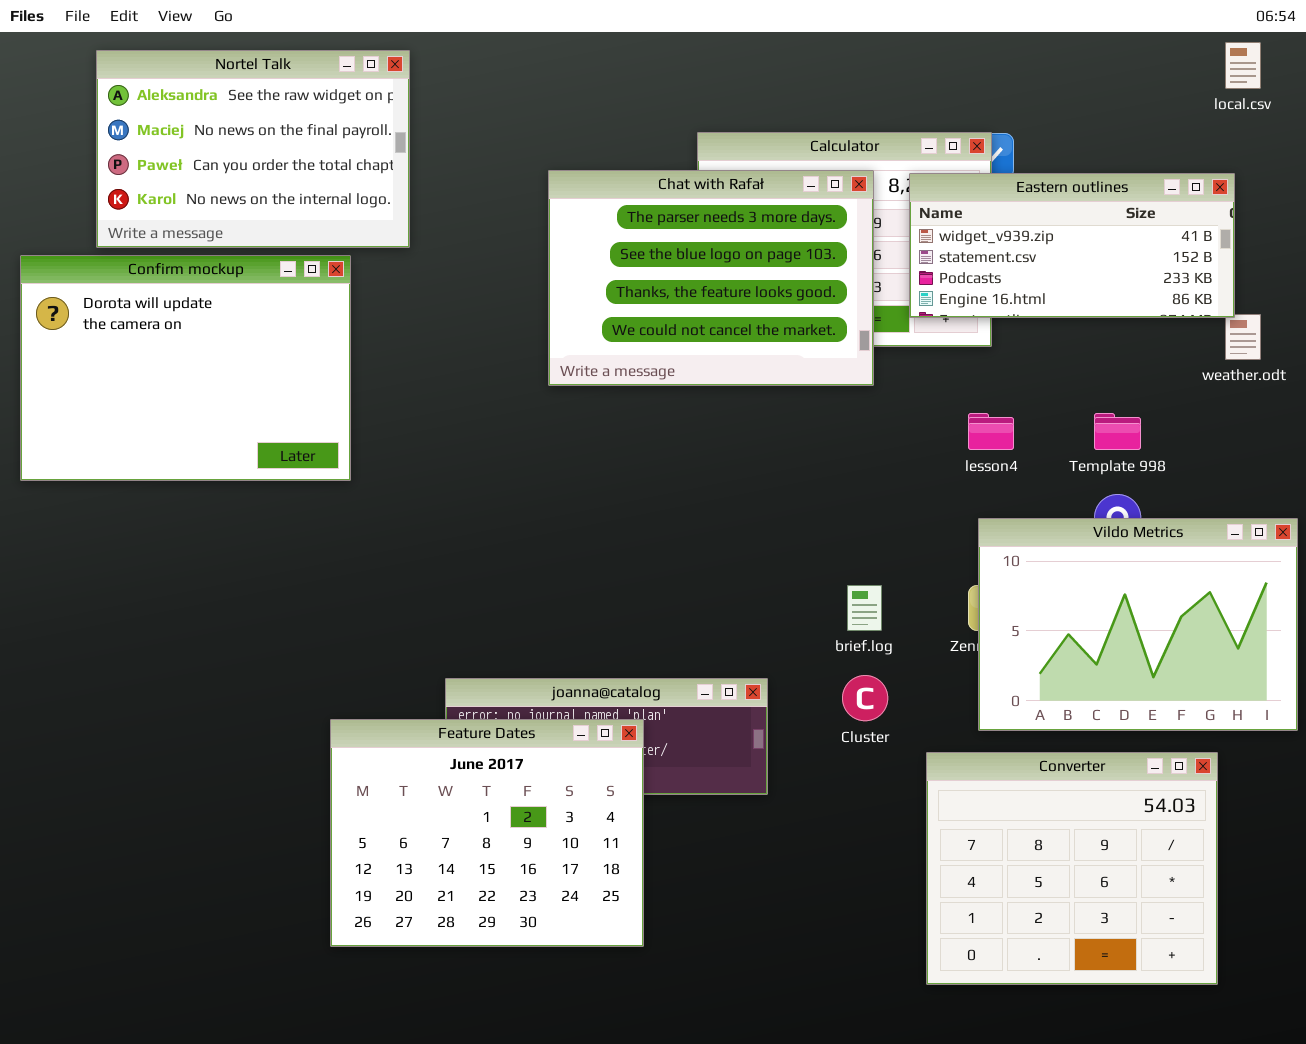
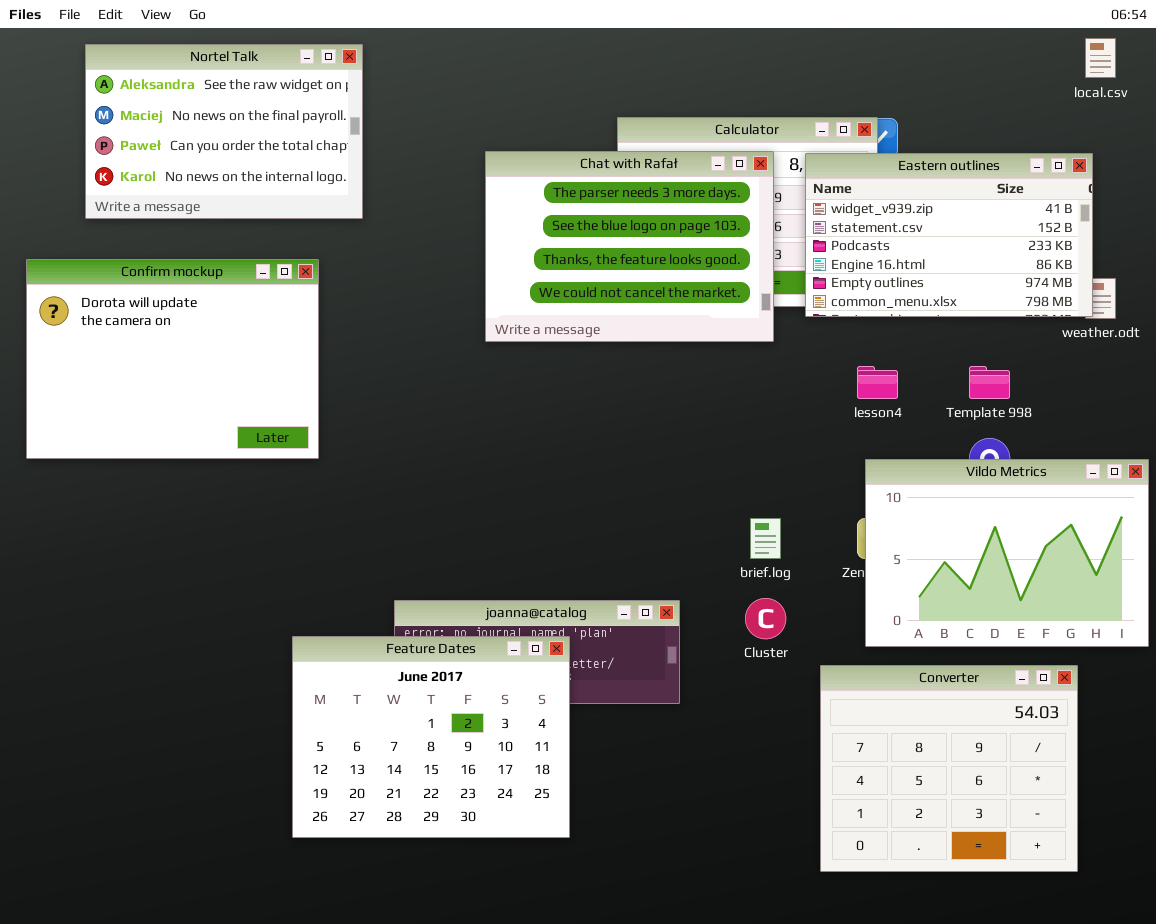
Eastern outlines: [909,173,1235,318] -> [805,153,1093,317], resized
Confirm mockup: [20,255,351,481] -> [26,259,319,459], moved

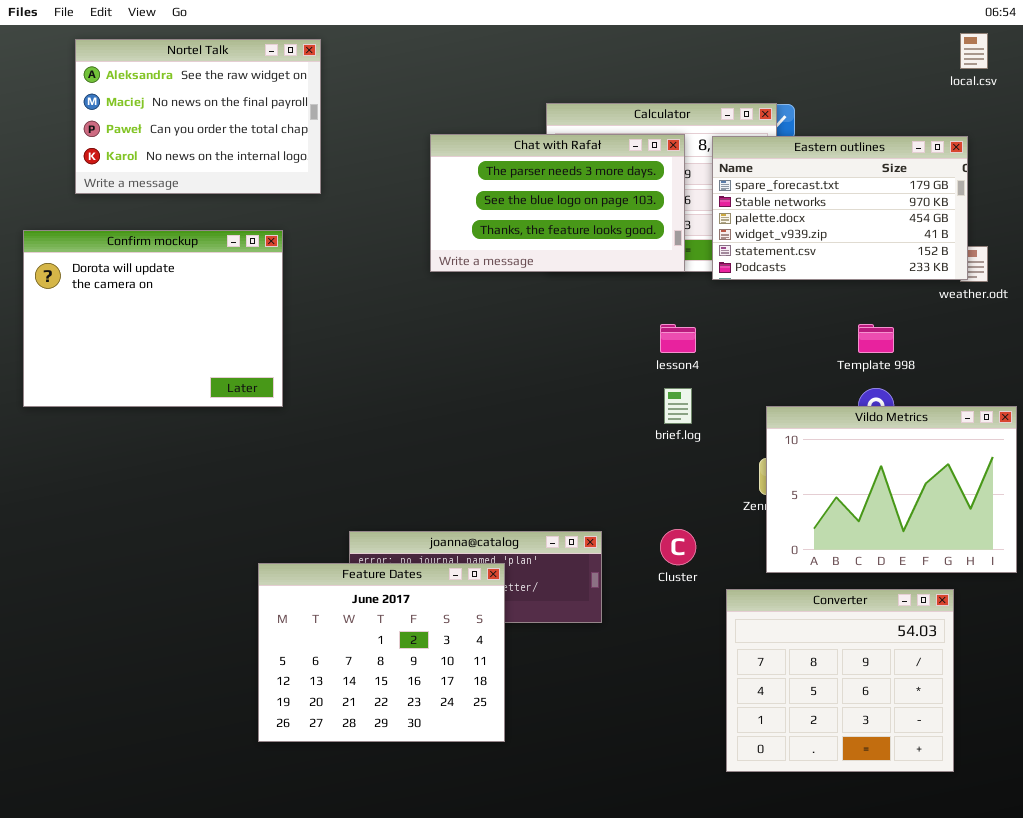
Chat with Rafał: [485,151,774,342] -> [430,134,685,272], resized
Eastern outlines: [805,153,1093,317] -> [712,136,968,280], scrolled up 3 rows
lesson4: [857,366,898,399] -> [660,324,696,353], moved
brief.log: [750,518,781,559] -> [664,388,692,424], moved

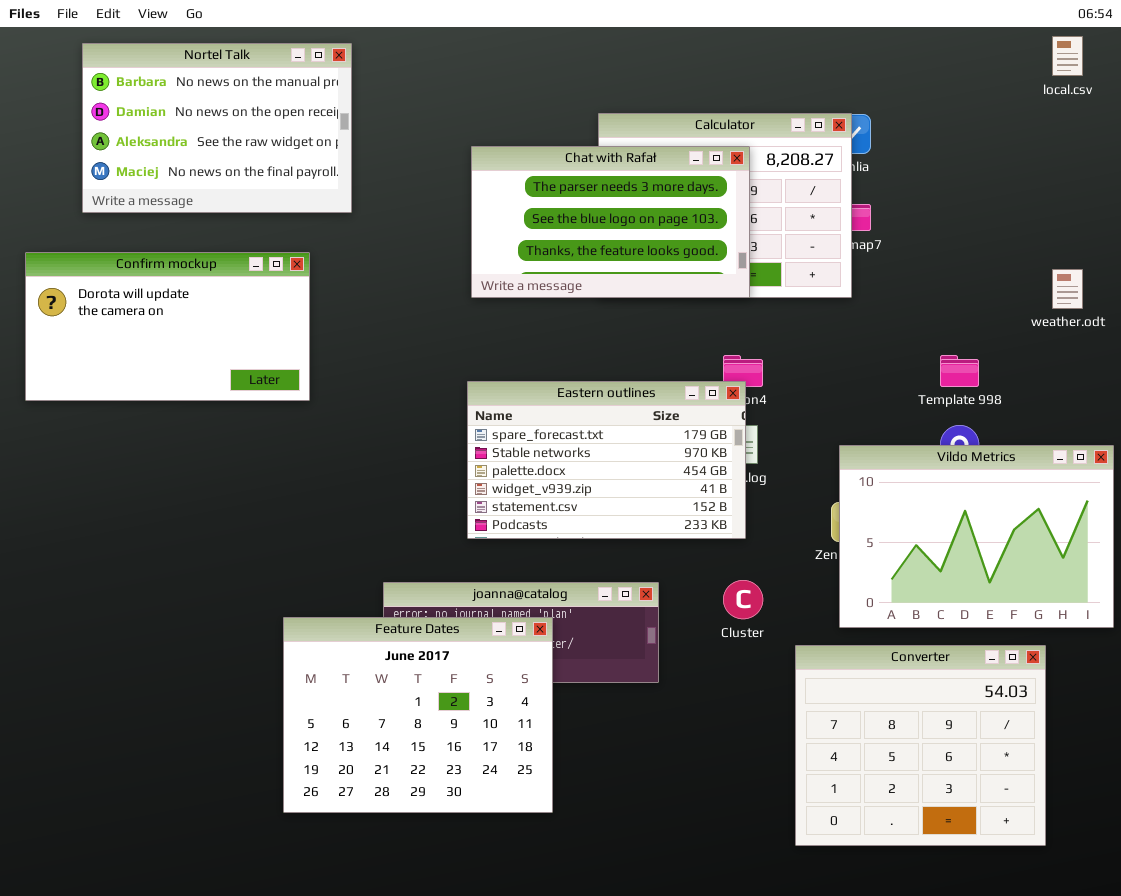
Nortel Talk: [75,39,321,194] -> [82,43,352,213], scrolled up 2 rows
Eastern outlines: [712,136,968,280] -> [467,381,746,539], moved
Confirm mockup: [23,230,283,407] -> [25,252,310,401], resized

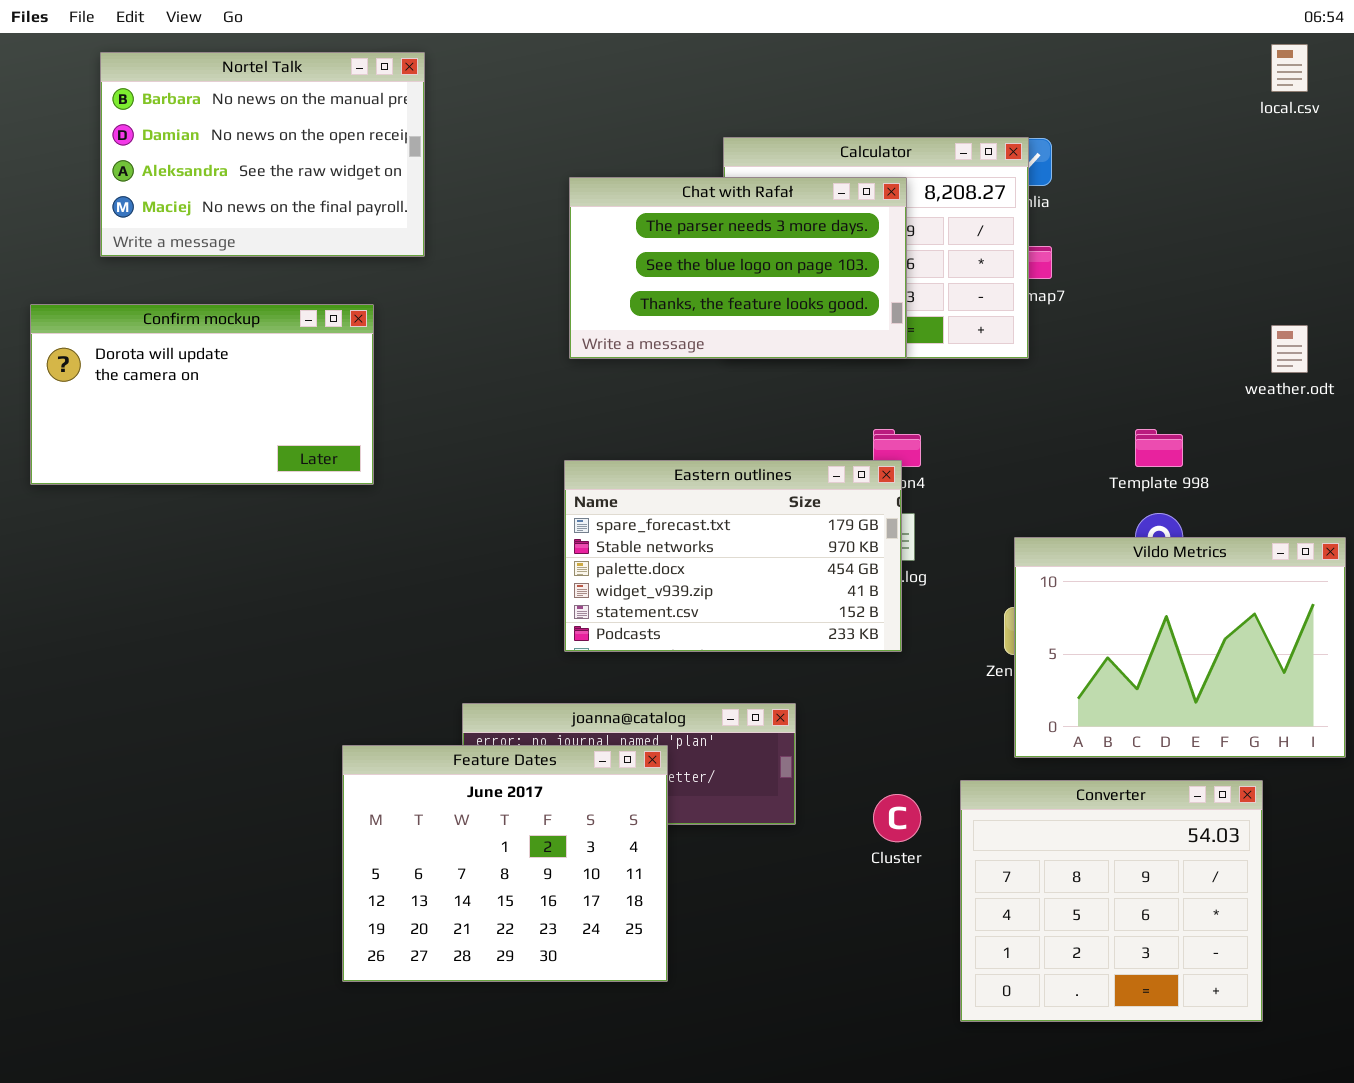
Cluster: [723,580,763,619] -> [873,794,921,842], moved

